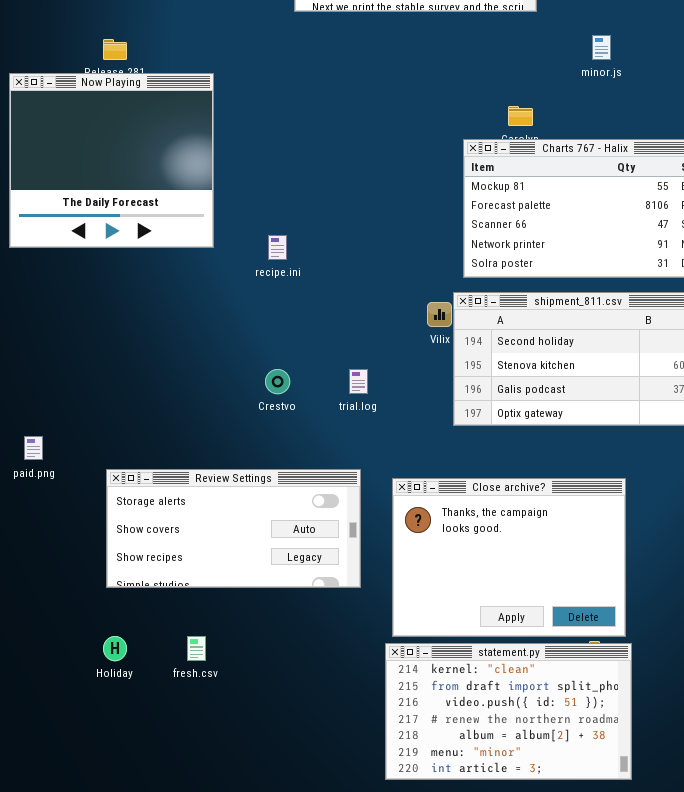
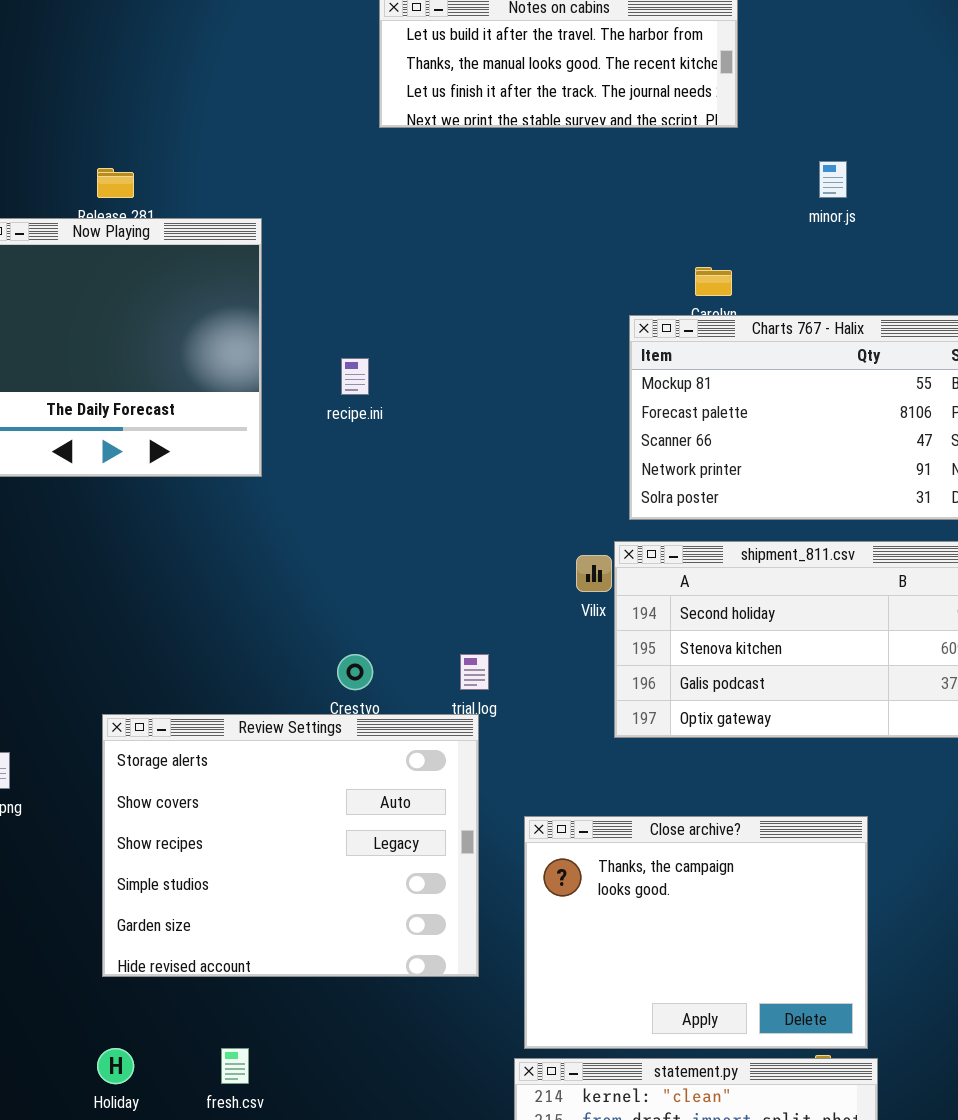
recipe.ini: [268,235,287,260] -> [341,358,369,395], moved
Review Settings: [106,469,361,588] -> [102,714,479,977], resized

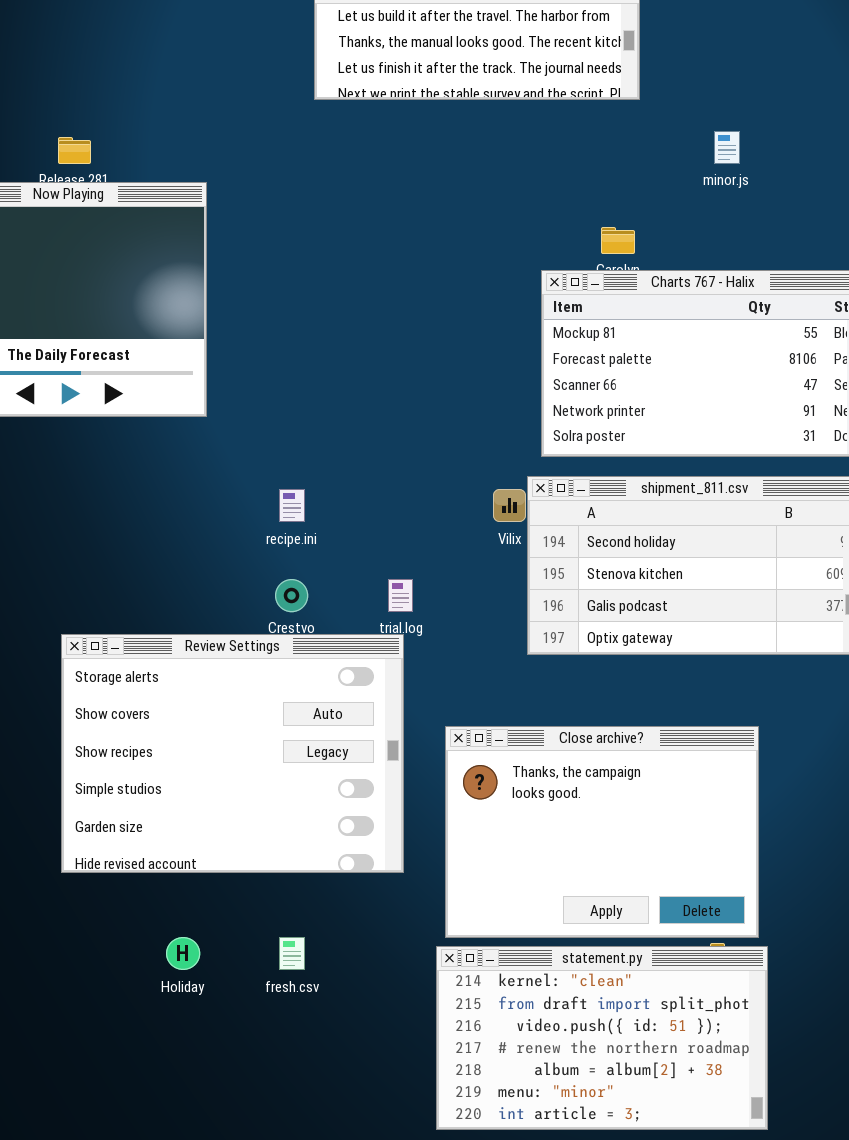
recipe.ini: [341,358,369,395] -> [279,489,305,522], moved
Holiday: [97,1048,134,1084] -> [166,937,200,970], moved
fresh.csv: [221,1048,249,1084] -> [279,937,305,970], moved

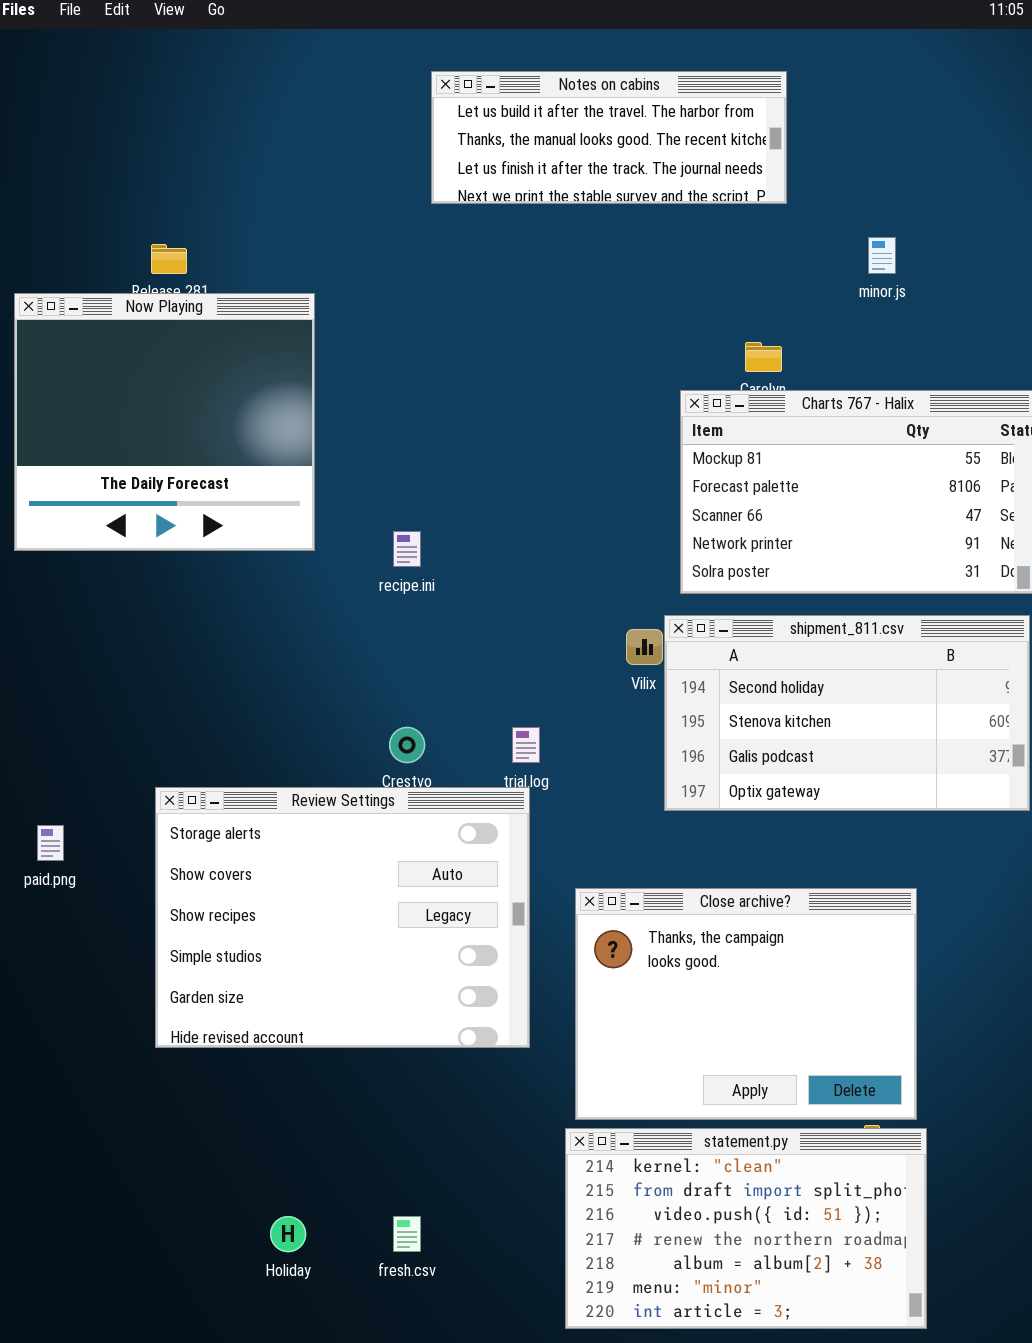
recipe.ini: [279,489,305,522] -> [393,531,421,567], moved
Holiday: [166,937,200,970] -> [270,1216,306,1252], moved
fresh.csv: [279,937,305,970] -> [393,1216,421,1252], moved

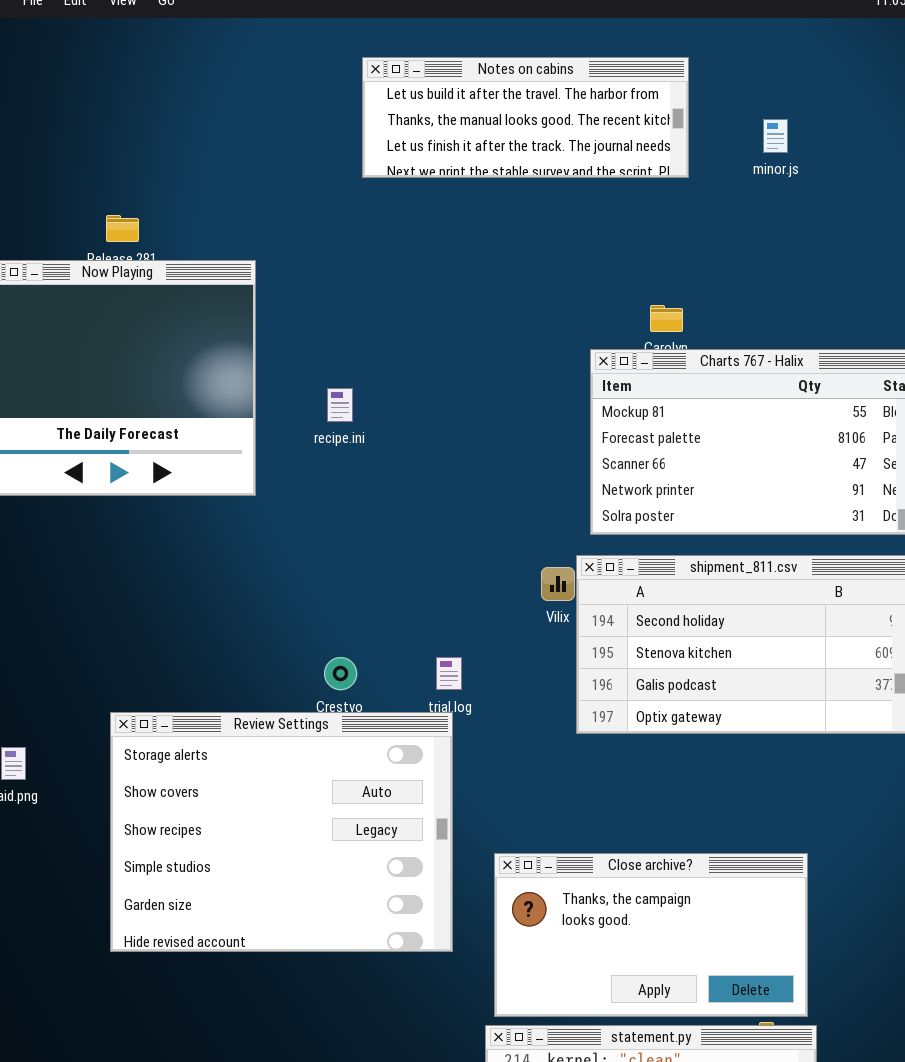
minor.js: [868,237,896,274] -> [763,119,788,153], moved
recipe.ini: [393,531,421,567] -> [327,388,353,422], moved
Close archive?: [575,888,917,1120] -> [494,853,808,1017], resized

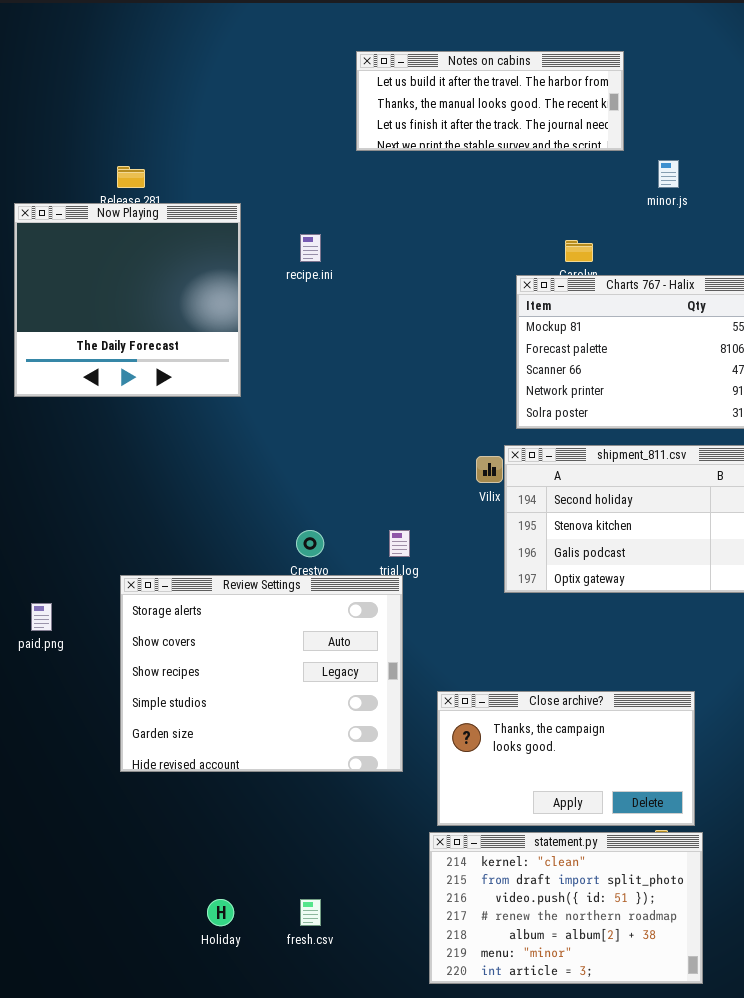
Notes on cabins: [362,57,689,178] -> [356,51,624,151], moved
minor.js: [763,119,788,153] -> [658,160,679,188], moved
recipe.ini: [327,388,353,422] -> [300,234,321,262], moved

